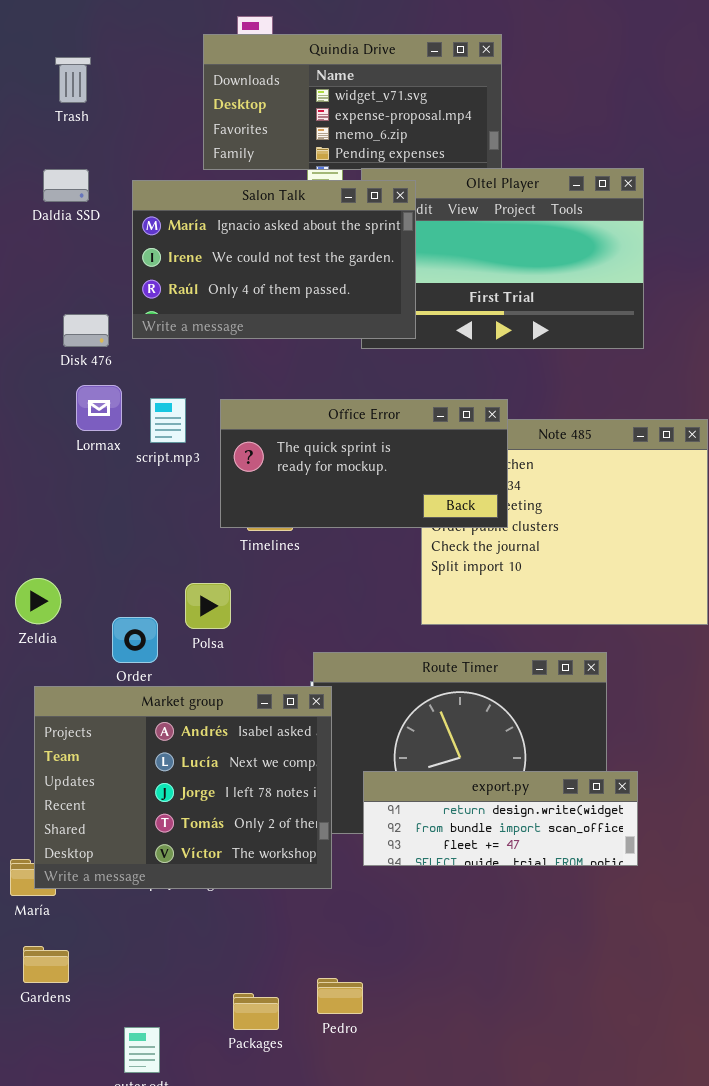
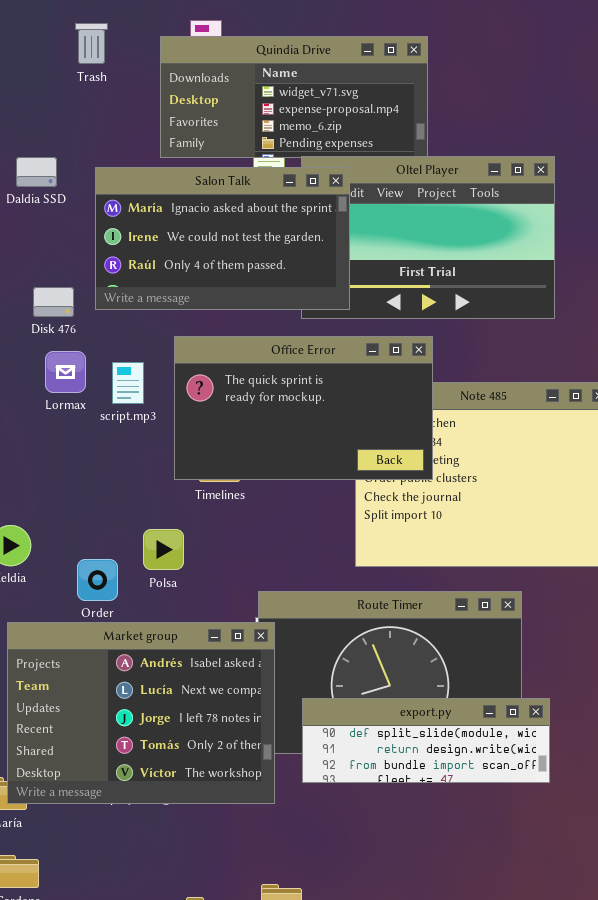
Trash: [55,57,91,103] -> [75,23,108,64], moved
Office Error: [220,399,508,528] -> [174,336,433,480], resized
export.py: [363,771,638,866] -> [302,698,550,783], scrolled up 1 row

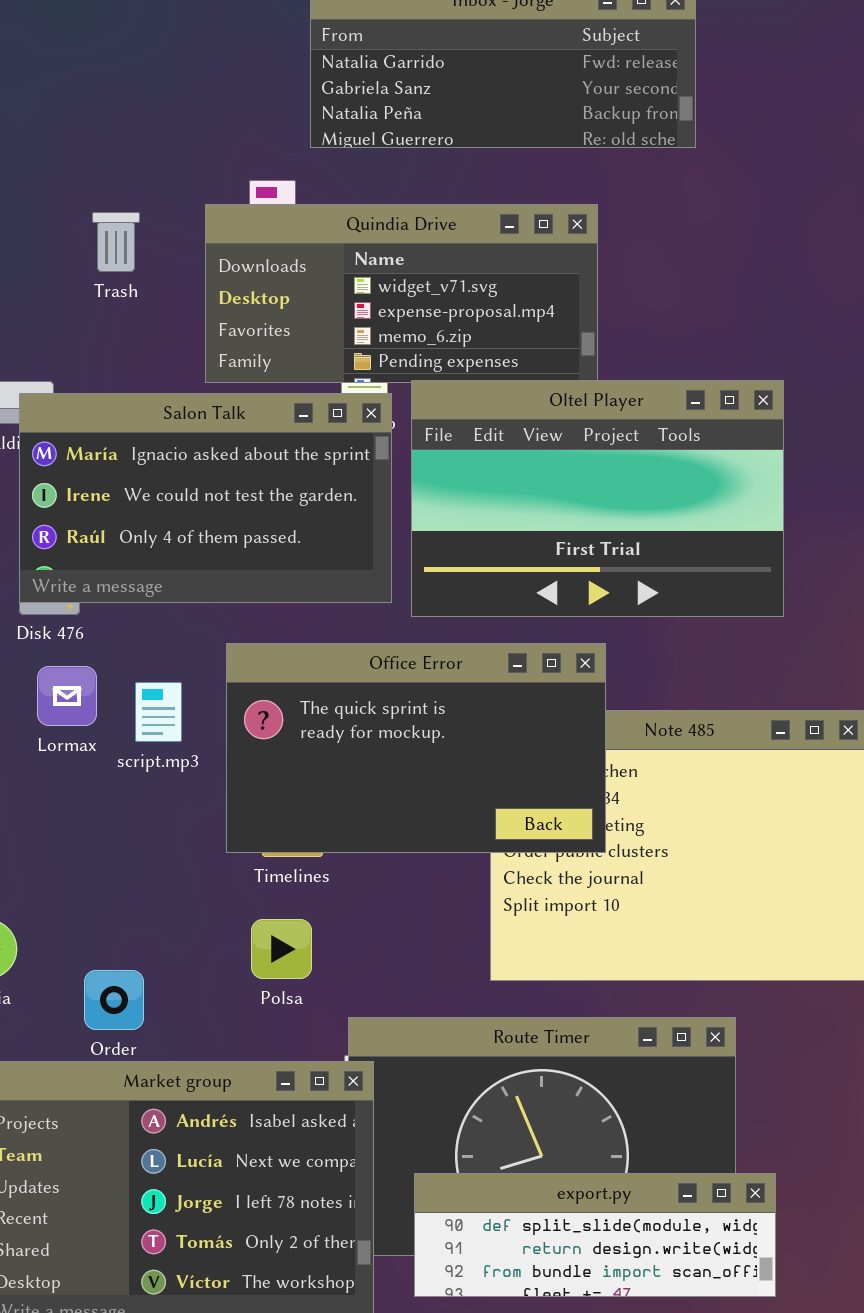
Trash: [75,23,108,64] -> [92,212,140,272], moved
Salon Talk: [95,167,350,310] -> [19,393,392,603], moved
Polsa: [143,529,184,570] -> [251,919,312,979], moved

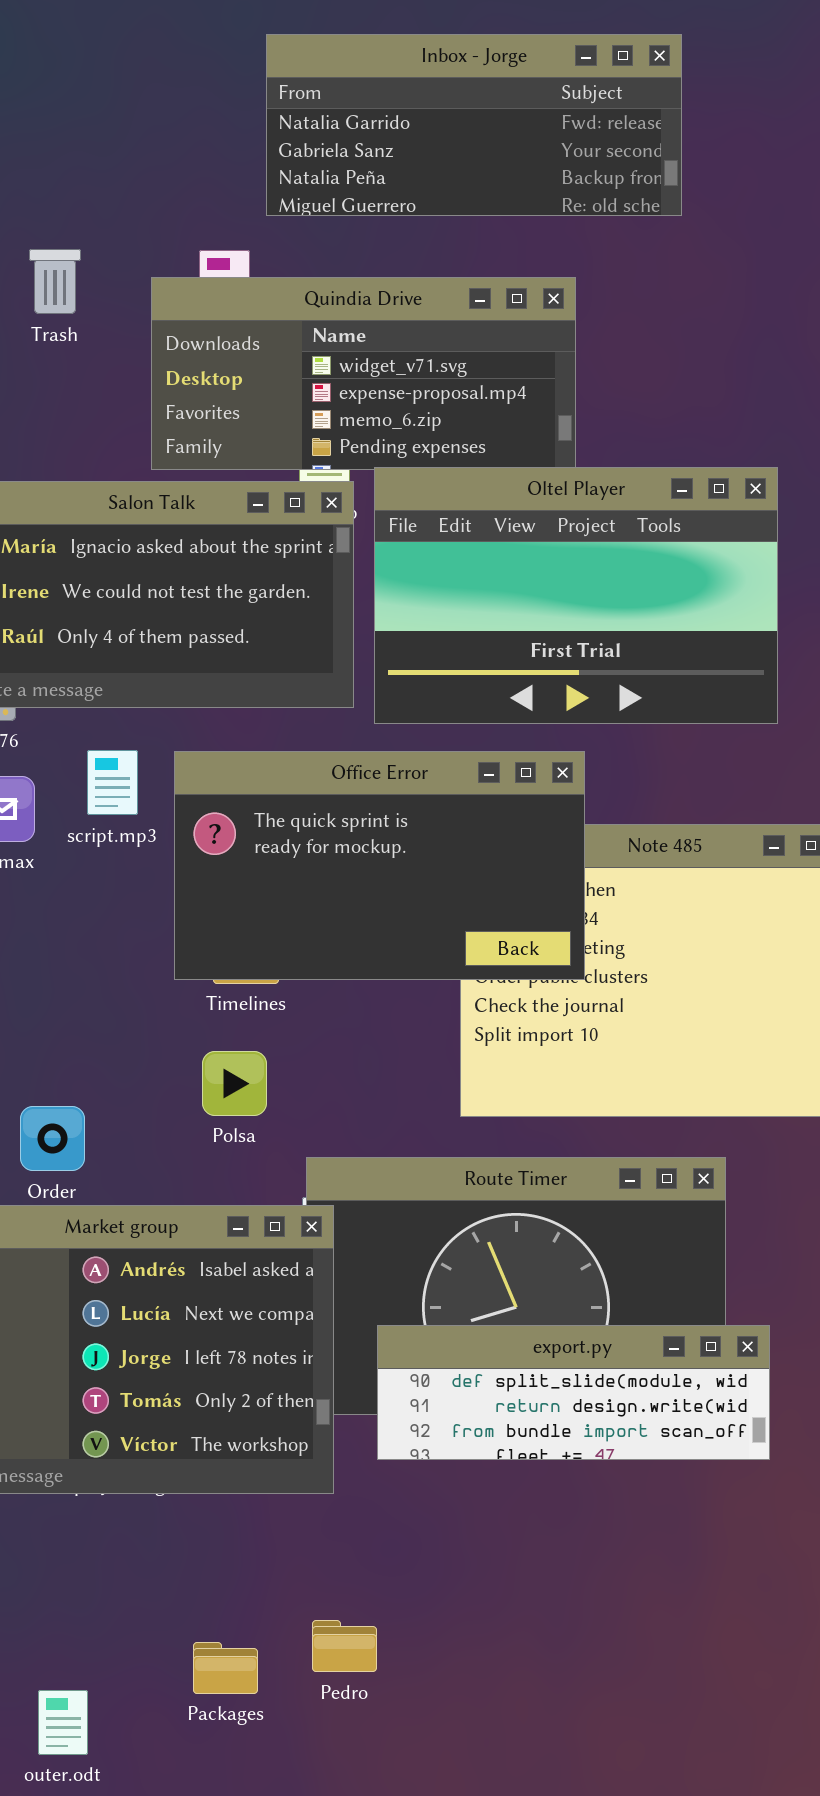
Trash: [92,212,140,272] -> [29,249,81,314], moved
script.mp3: [135,682,182,742] -> [87,750,138,815], moved

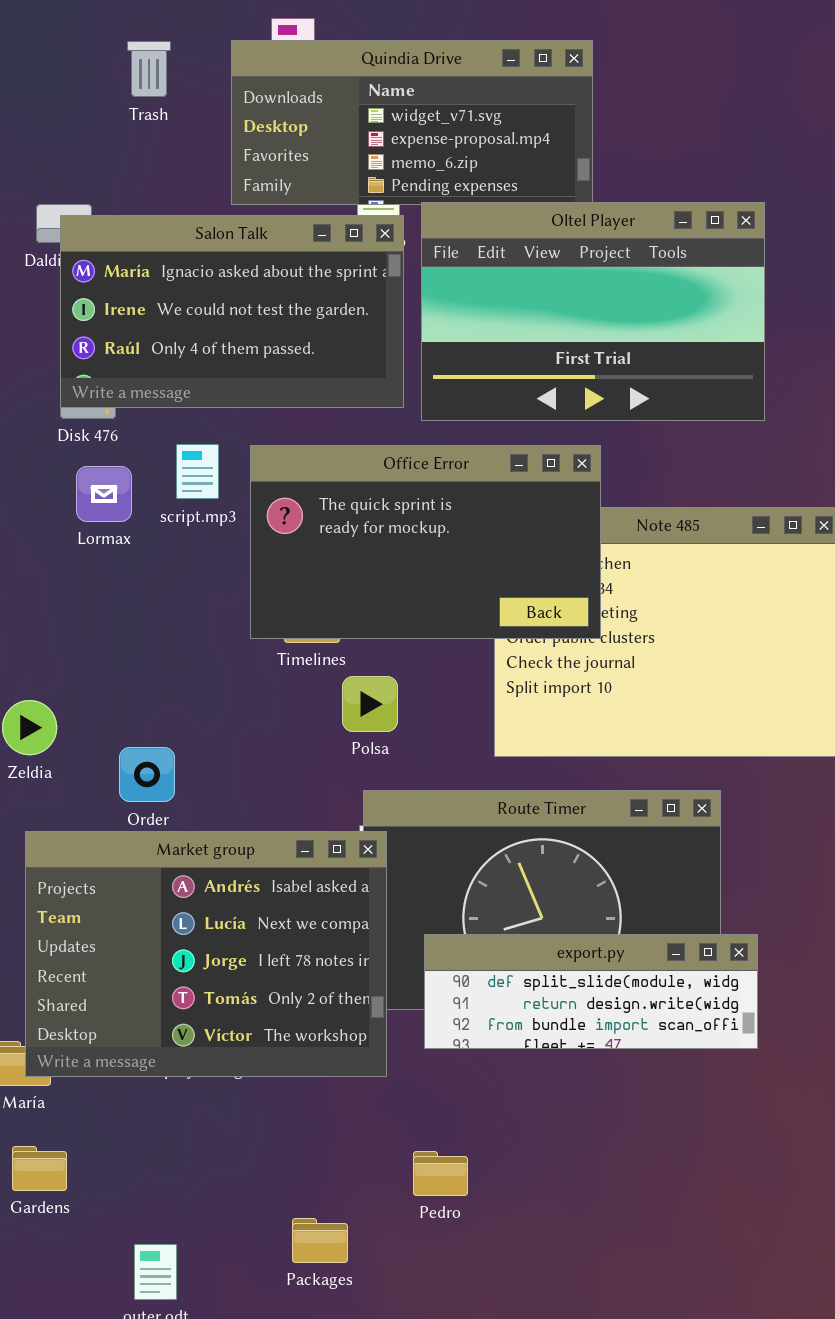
Trash: [29,249,81,314] -> [127,41,171,97], moved
Polsa: [202,1051,267,1116] -> [342,676,398,732], moved
Pedro: [312,1620,377,1672] -> [413,1151,468,1196], moved
Packages: [193,1642,258,1694] -> [292,1218,348,1263], moved

